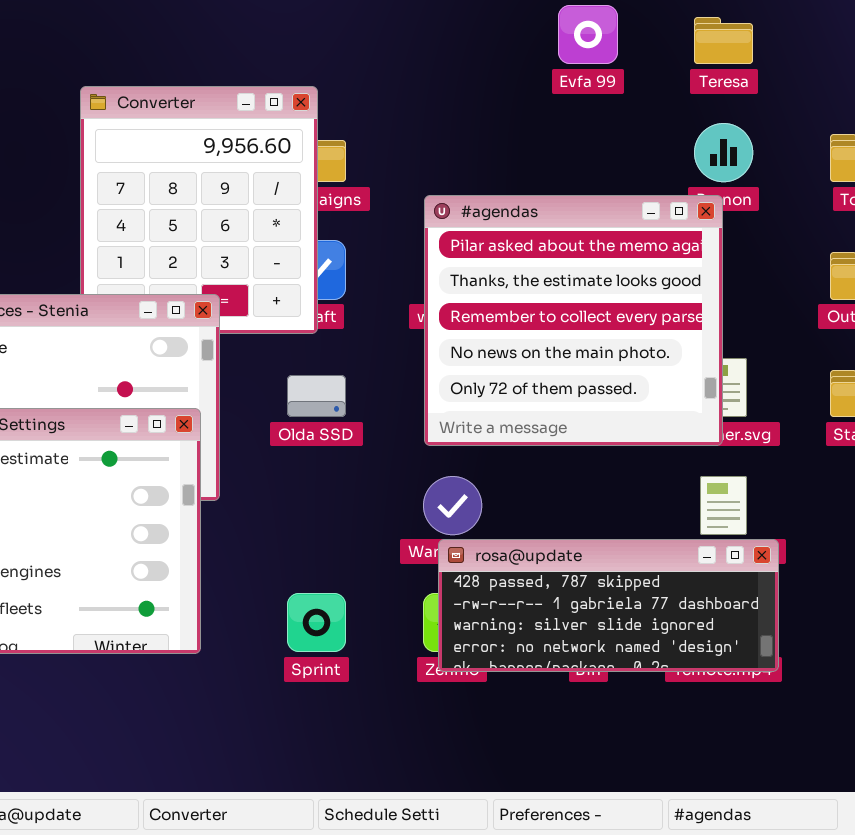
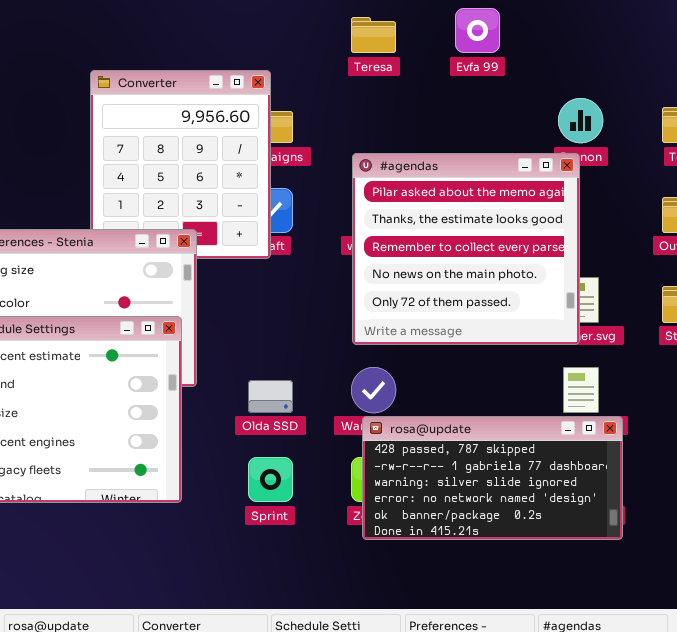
Teresa: [694,17,753,64] -> [351,17,396,53], moved
Olda SSD: [287,375,346,417] -> [248,380,293,413], moved
rosa@update: [438,539,779,672] -> [362,416,623,540], resized

